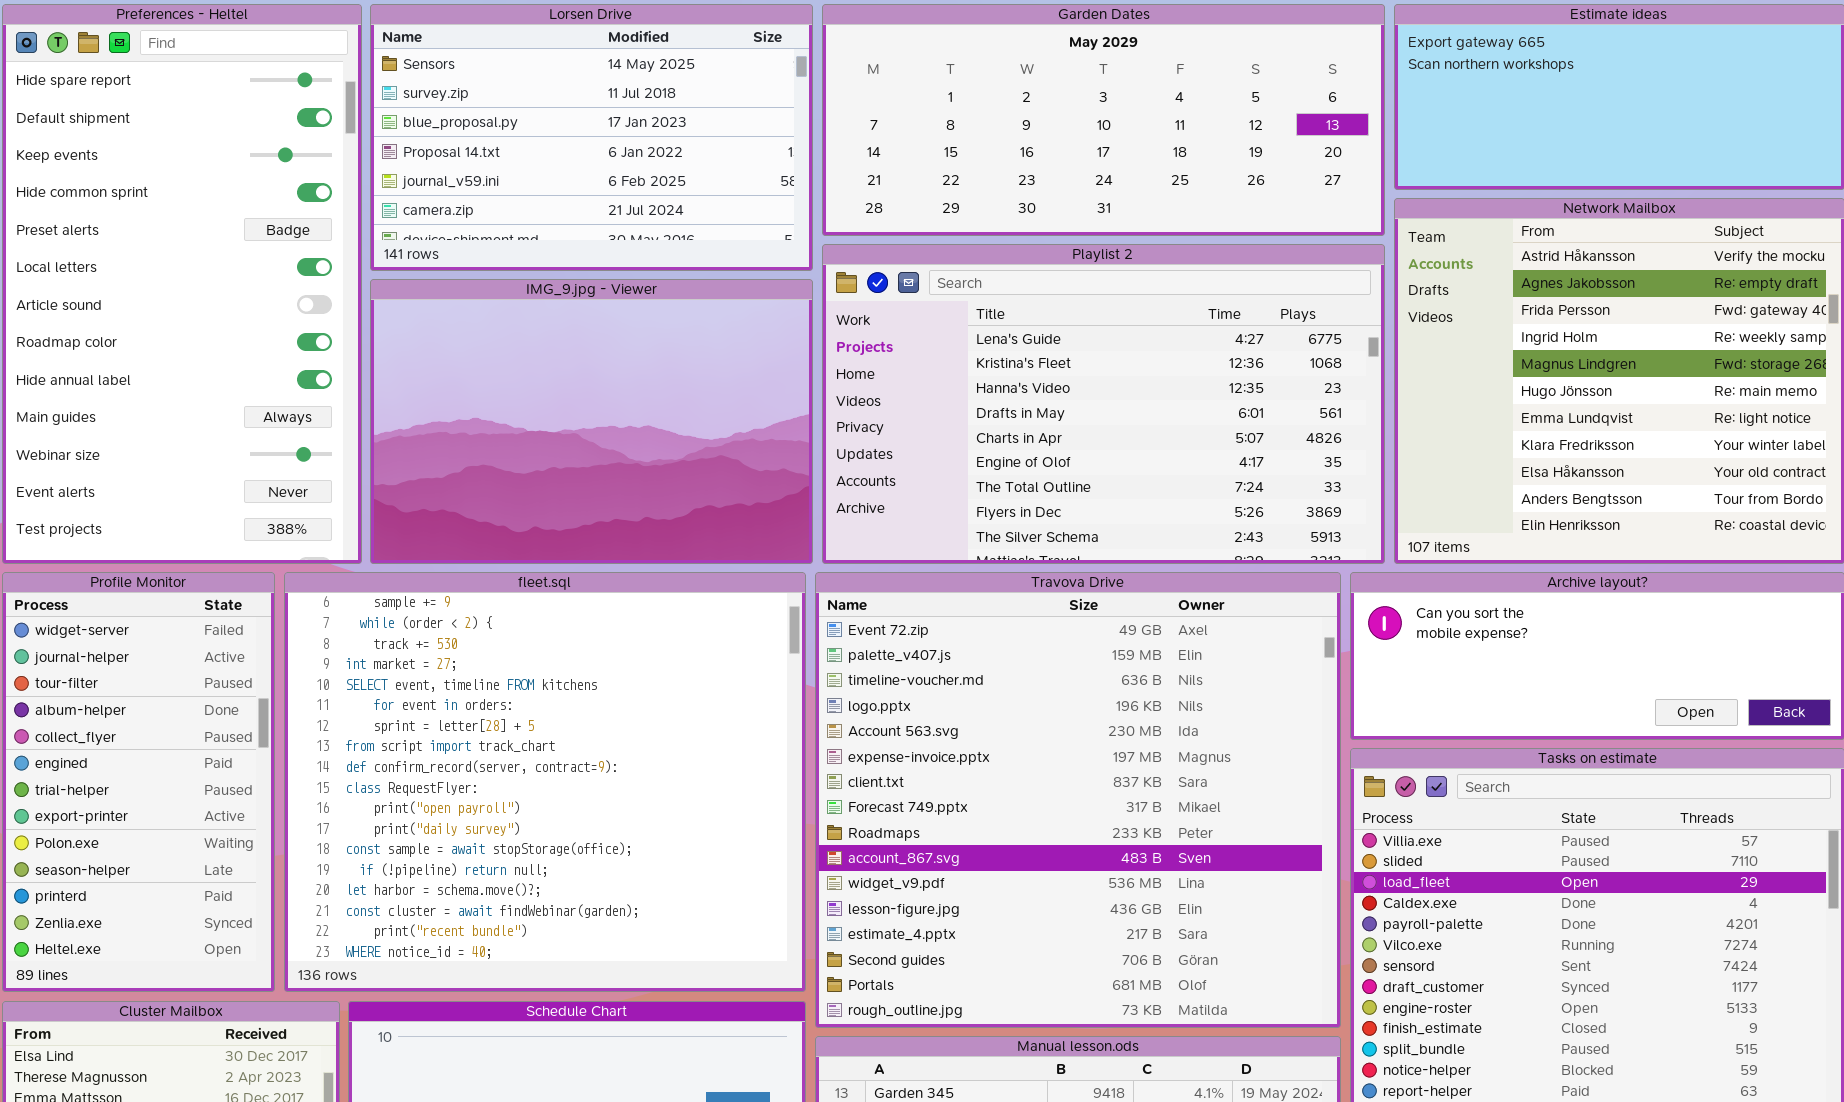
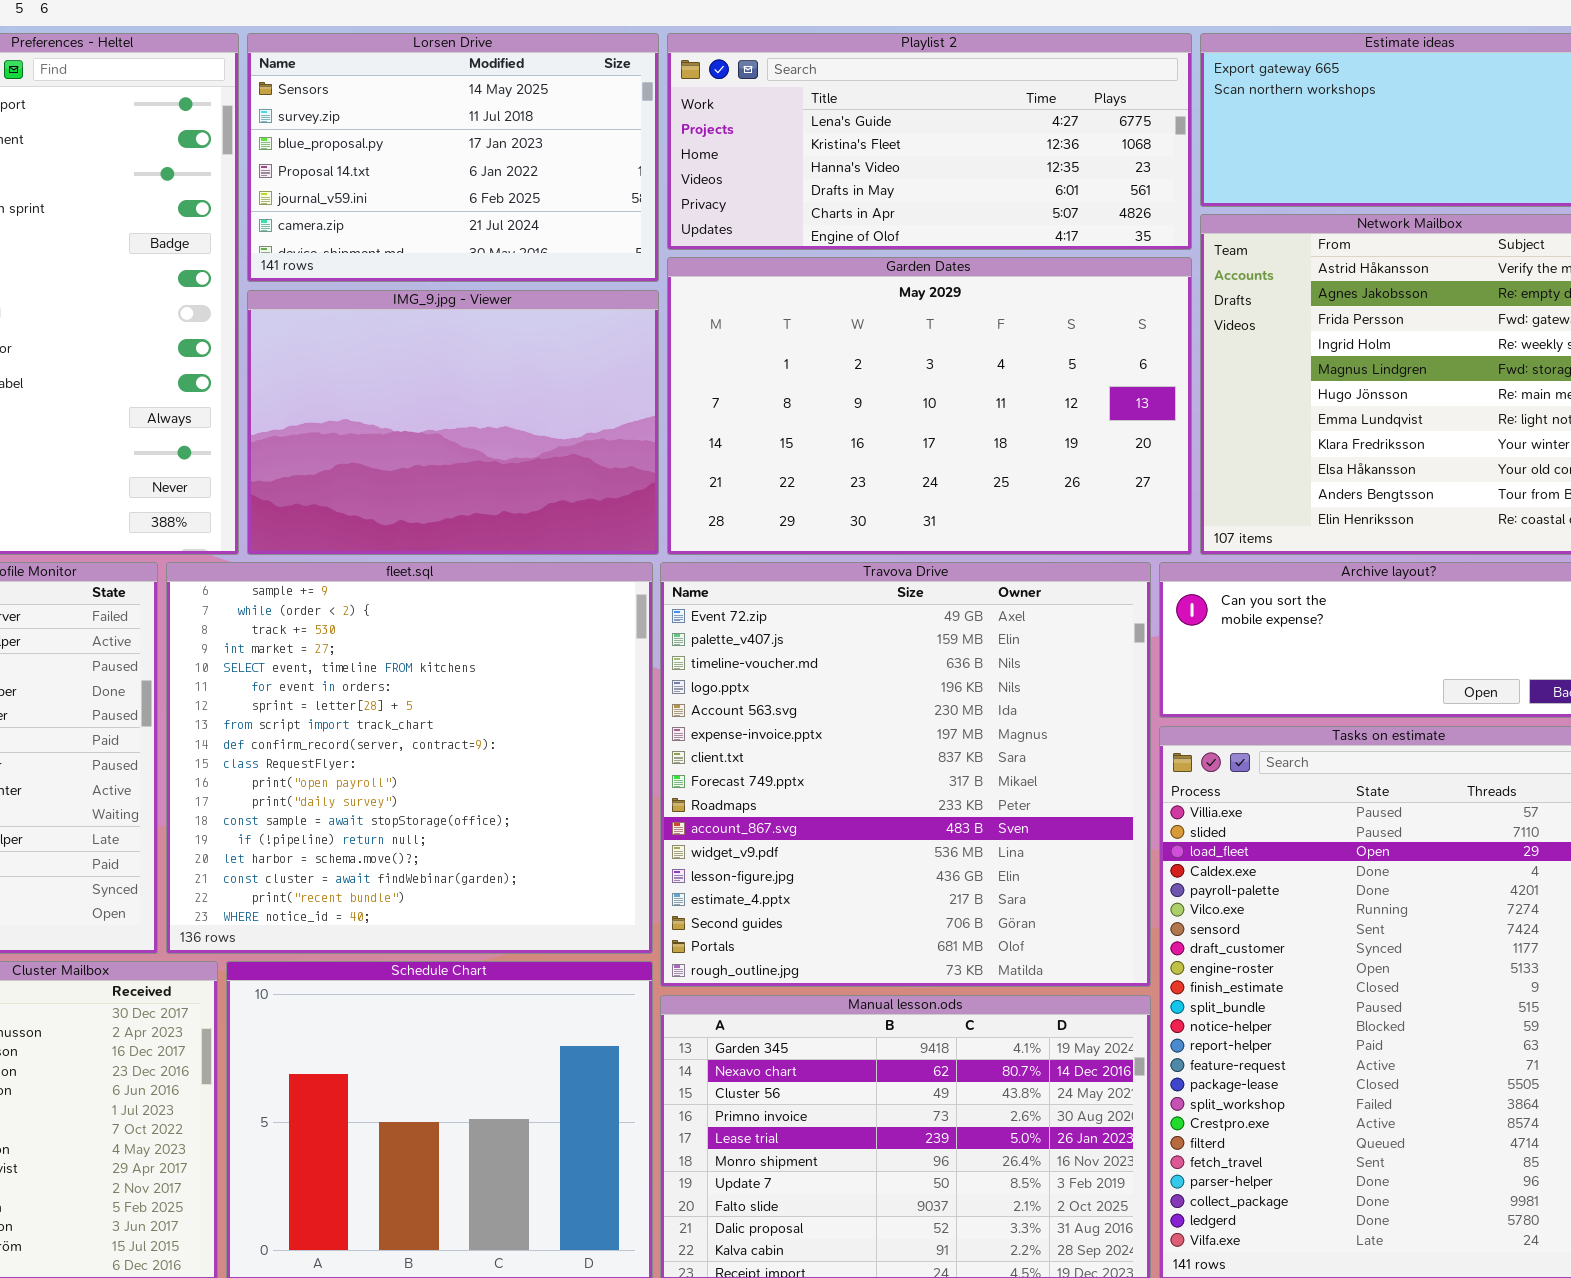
Garden Dates: [822,4,1385,236] -> [667,257,1192,555], moved, resized
Playlist 2: [822,244,1385,564] -> [667,33,1192,250], moved, resized

